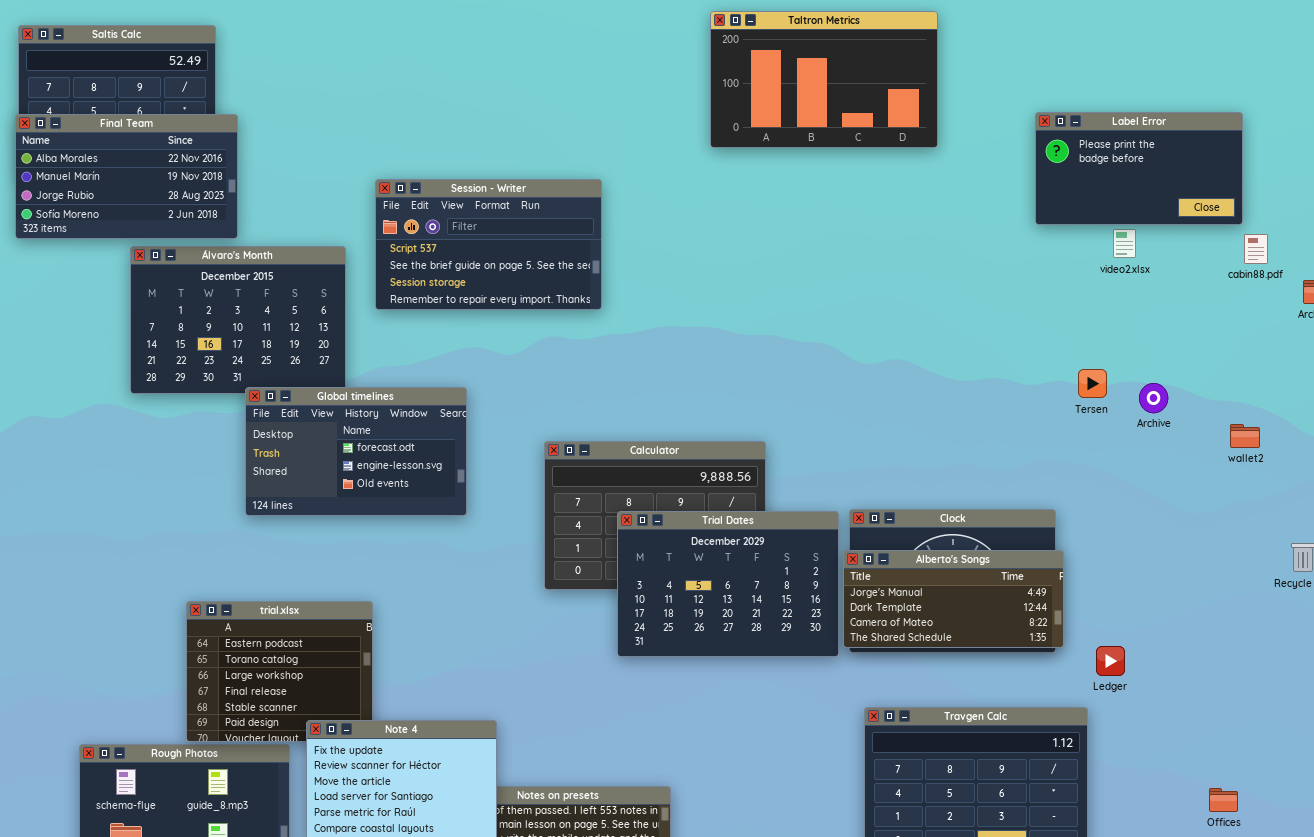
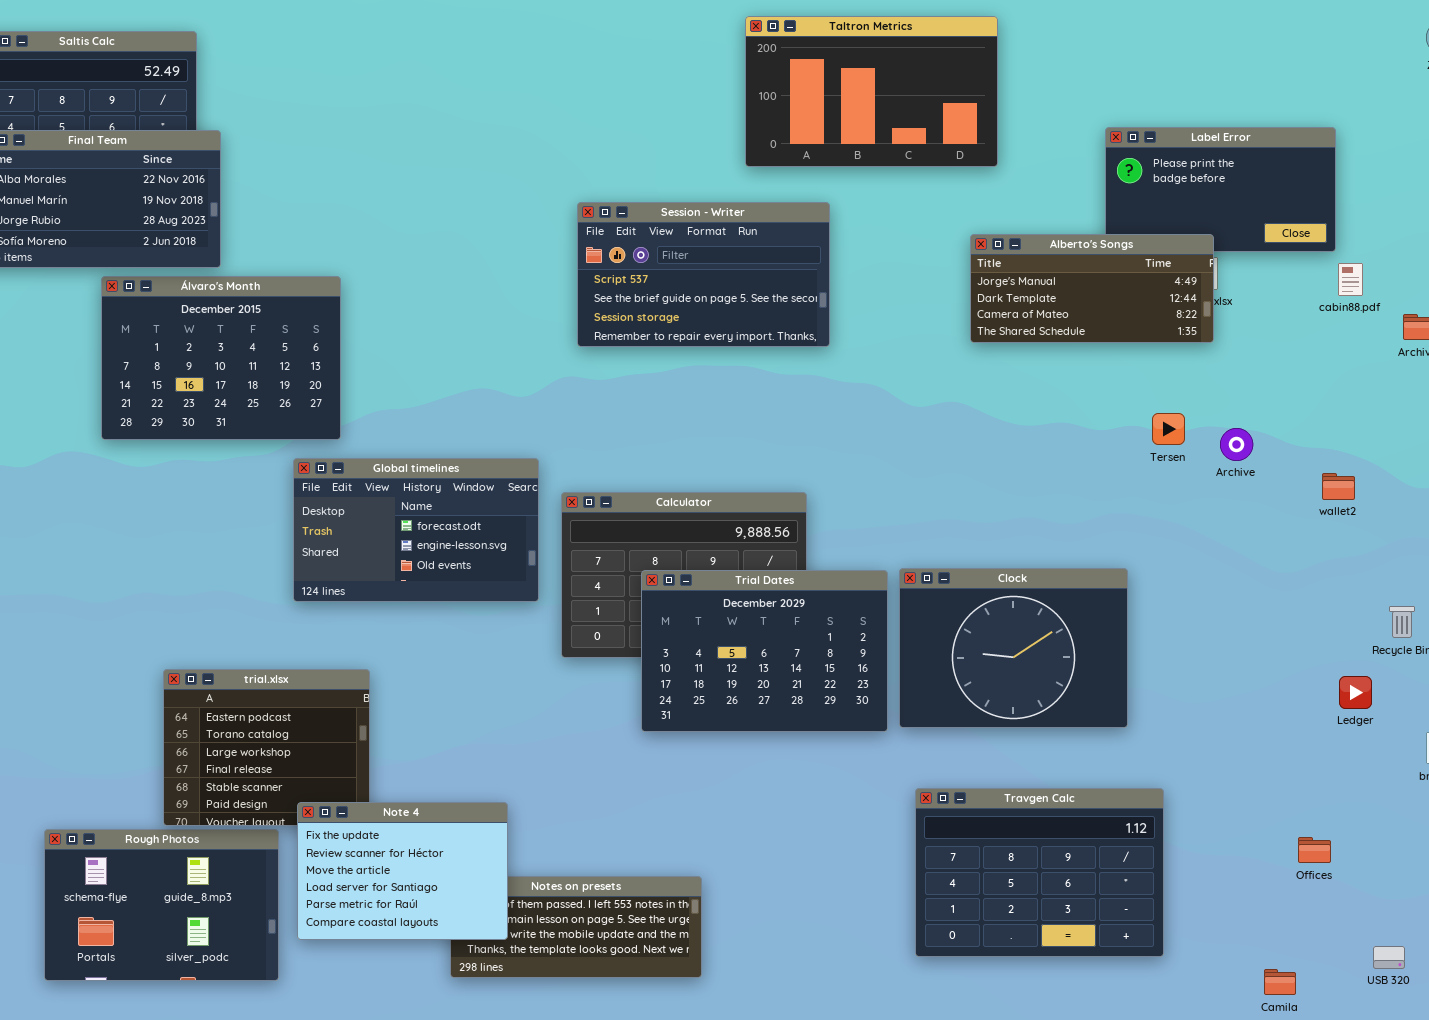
Session - Writer: [375,179,602,310] -> [577,202,830,347], moved
Global timelines: [245,387,467,516] -> [293,458,539,602], moved
Alberto's Songs: [843,550,1064,648] -> [970,234,1214,343], moved
Ledger: [1096,646,1125,676] -> [1339,676,1372,709], moved
Offices: [1209,788,1238,812] -> [1298,837,1331,863], moved

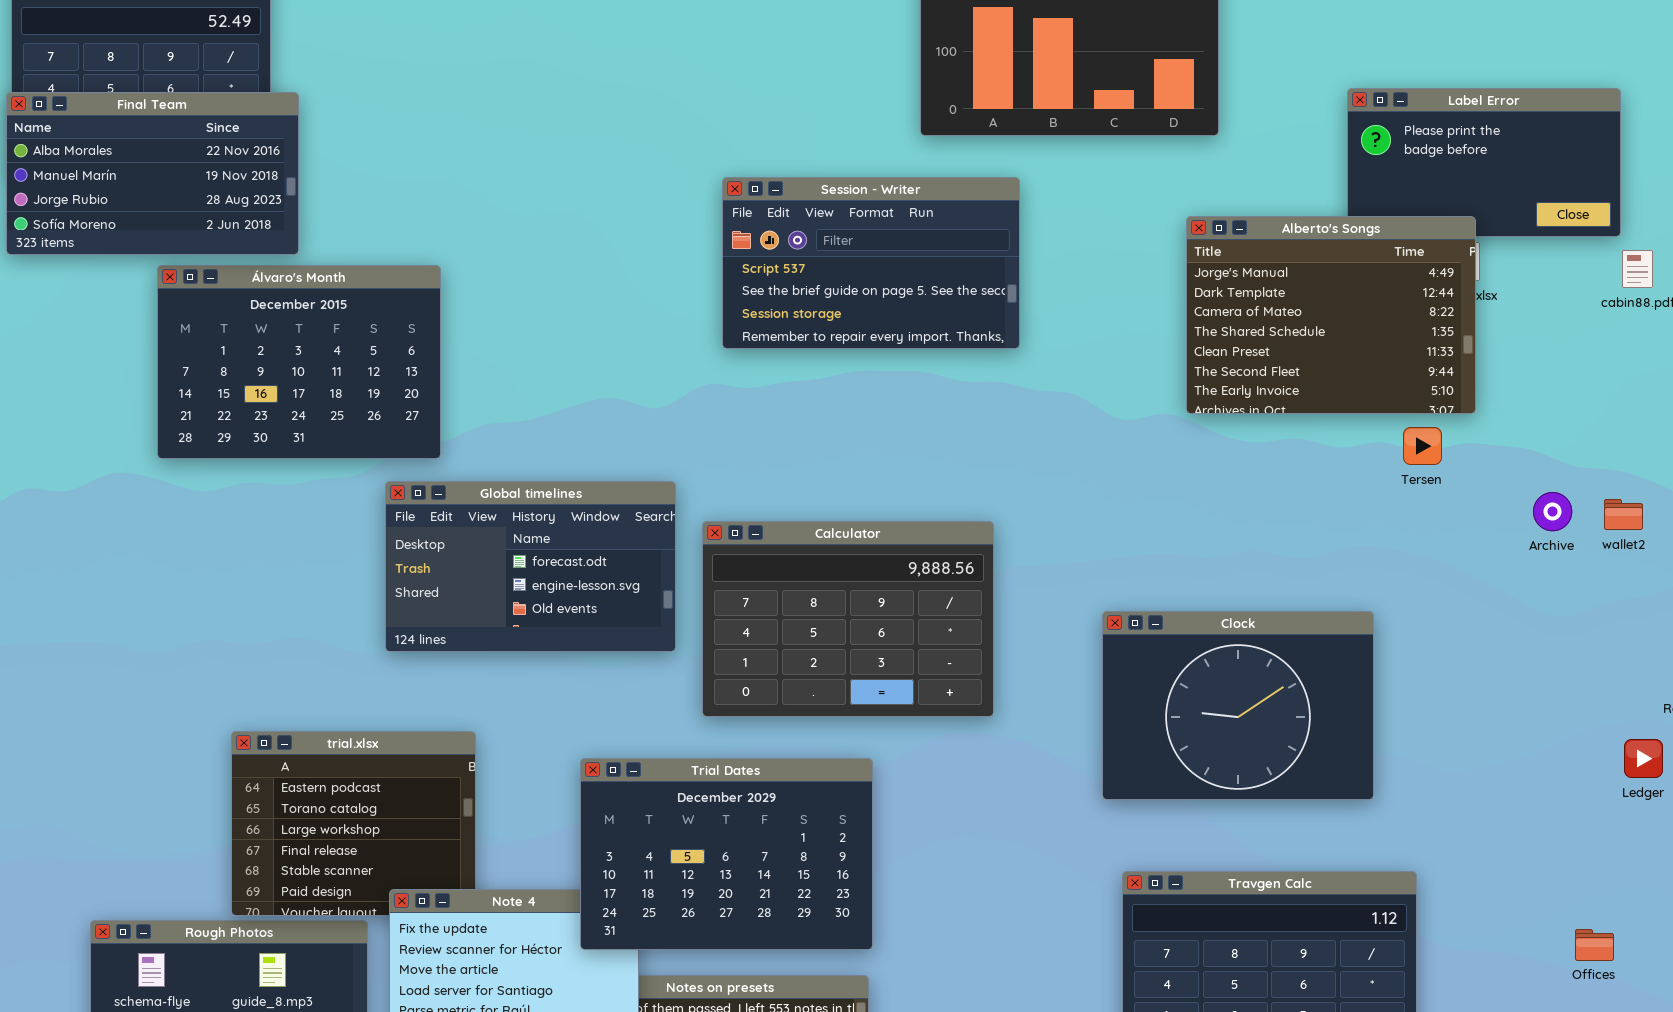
Alberto's Songs: [970,234,1214,343] -> [1186,216,1476,414], resized
Archive: [1220,428,1253,461] -> [1533,492,1572,531], moved
Trial Dates: [641,570,888,732] -> [580,758,873,950], moved

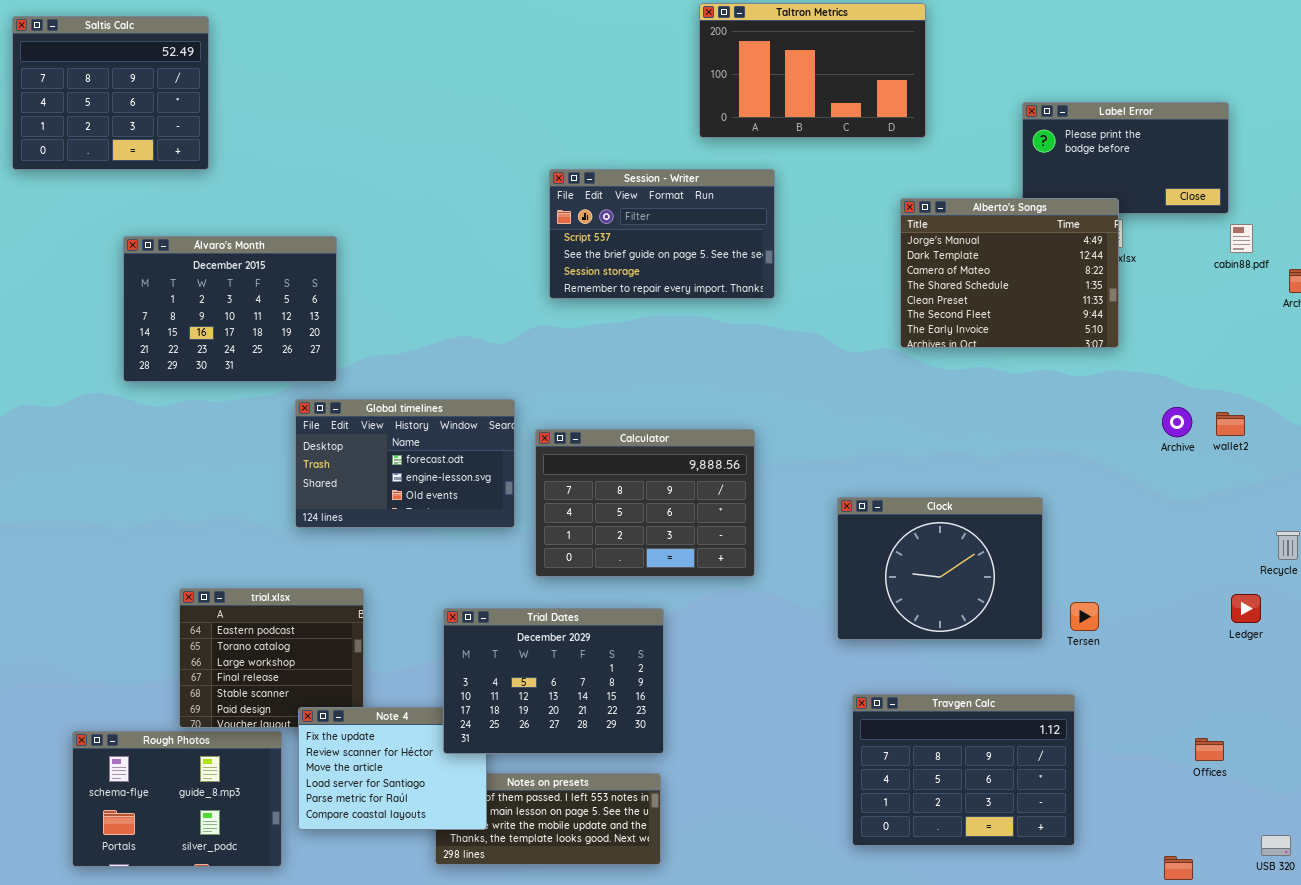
Final Team: [6,92,299,255] -> none, closed
Tersen: [1403,427,1442,465] -> [1070,602,1099,631], moved

